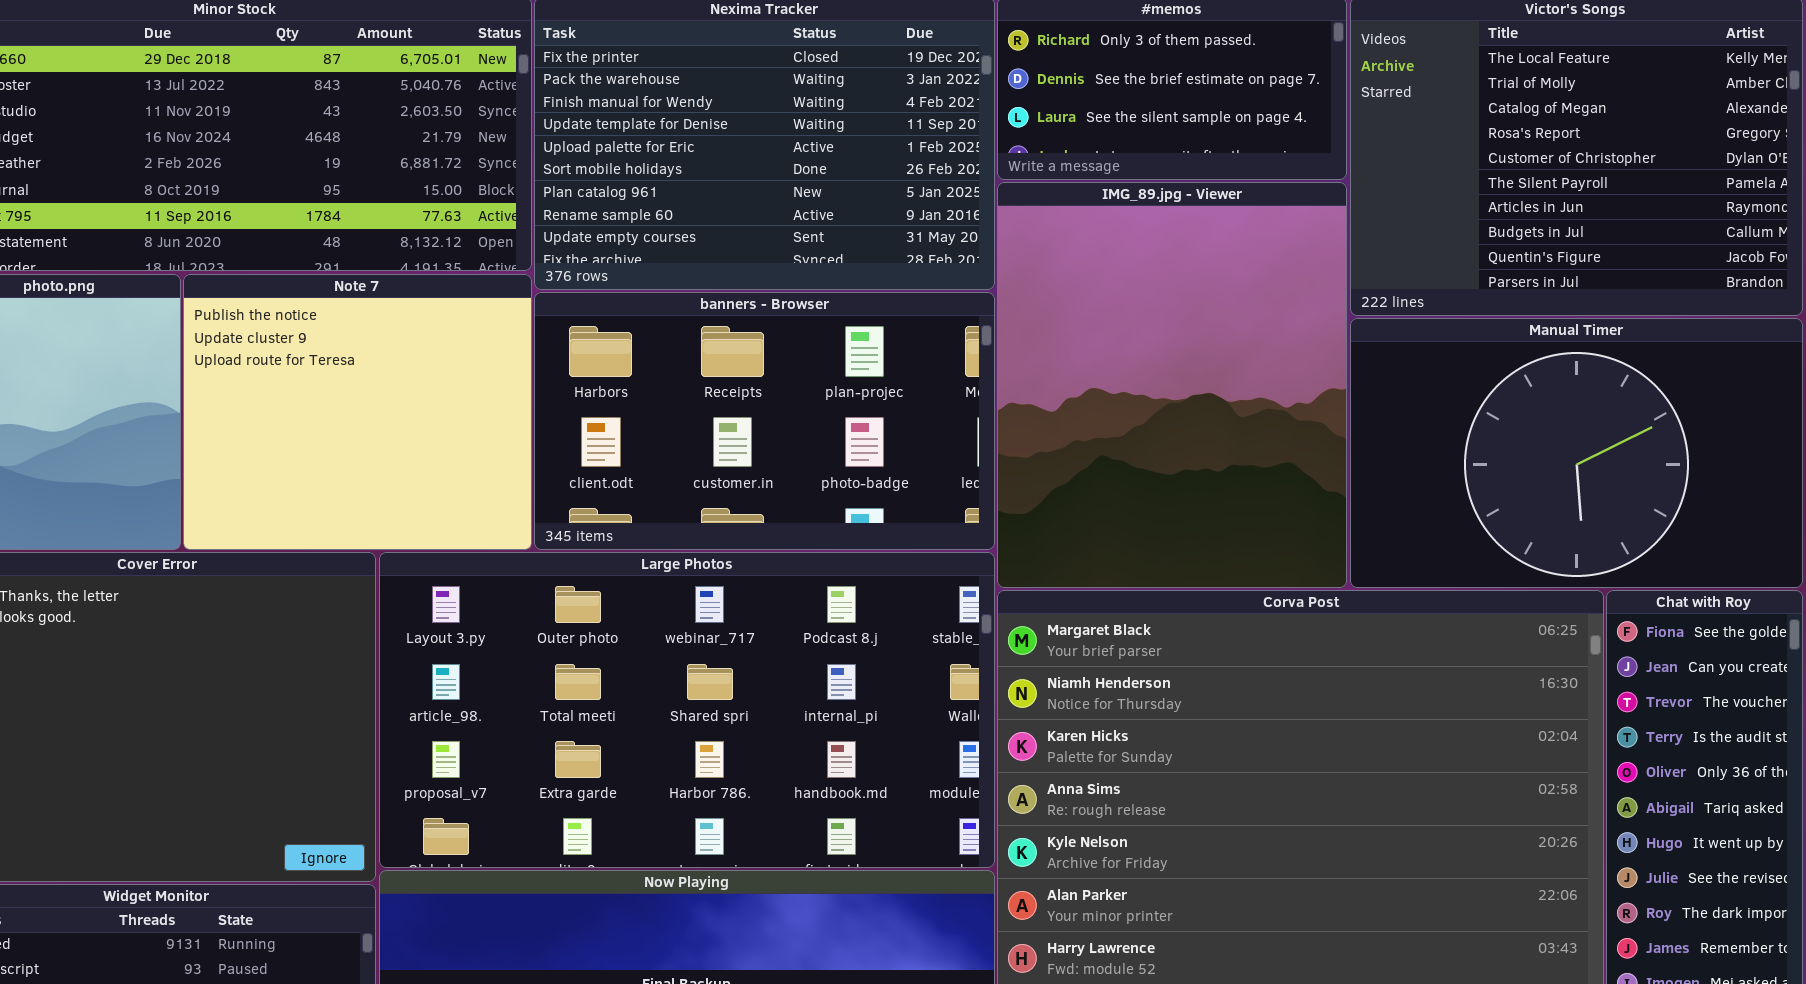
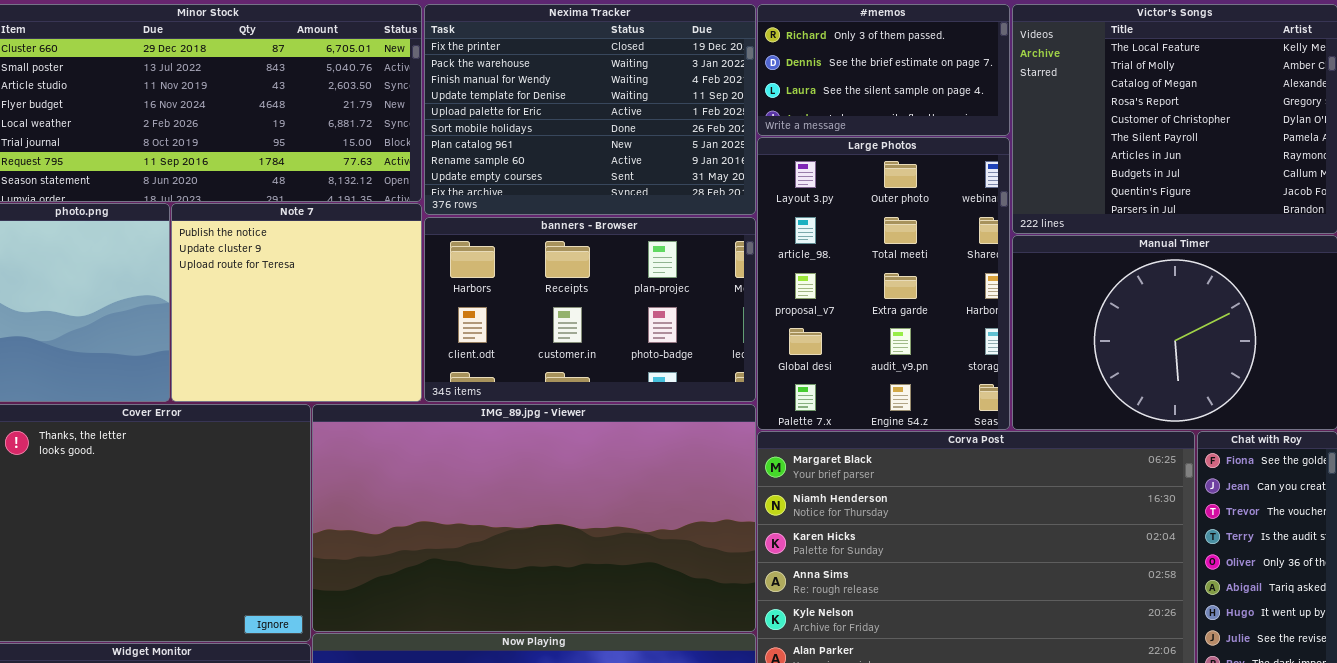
IMG_89.jpg - Viewer: [997,182,1347,588] -> [312,404,756,632], moved, resized
Large Photos: [379,552,995,868] -> [757,137,1010,430], moved, resized

